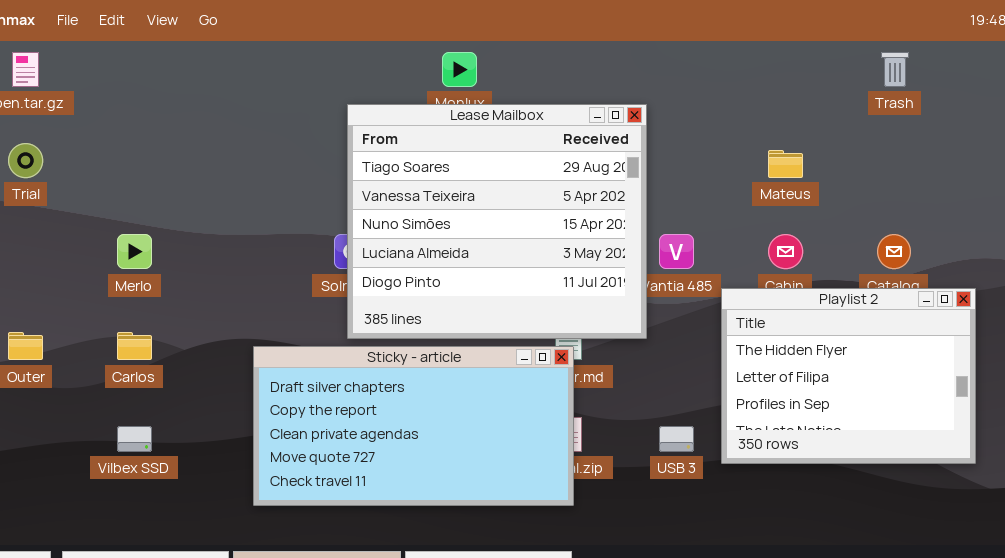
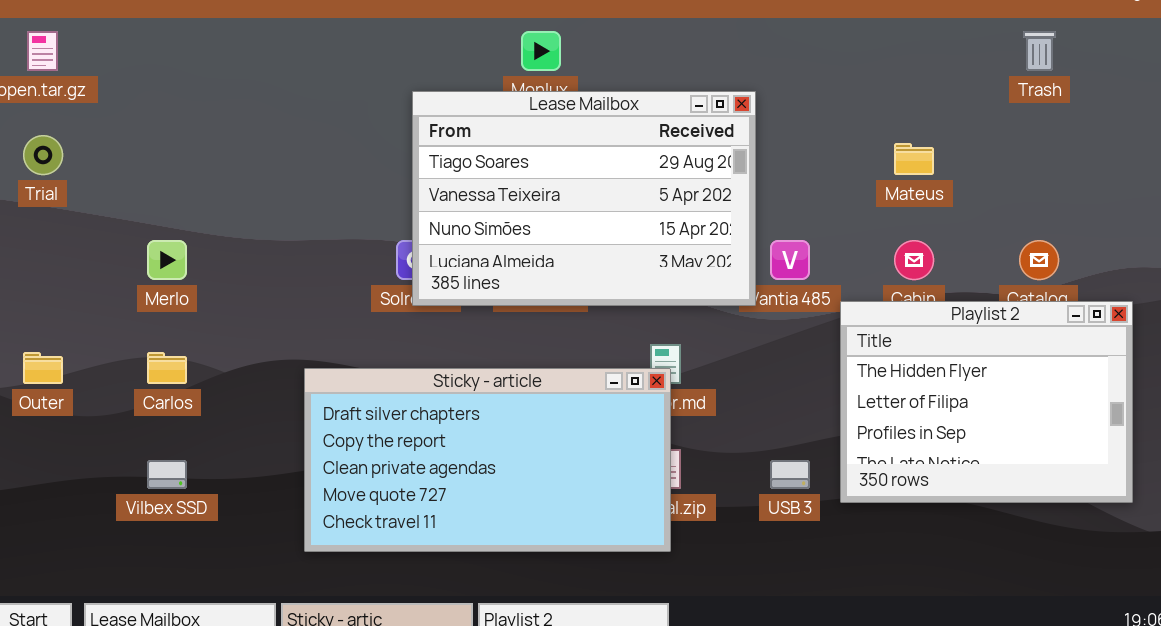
Lease Mailbox: [347,104,647,339] -> [412,91,756,306], resized

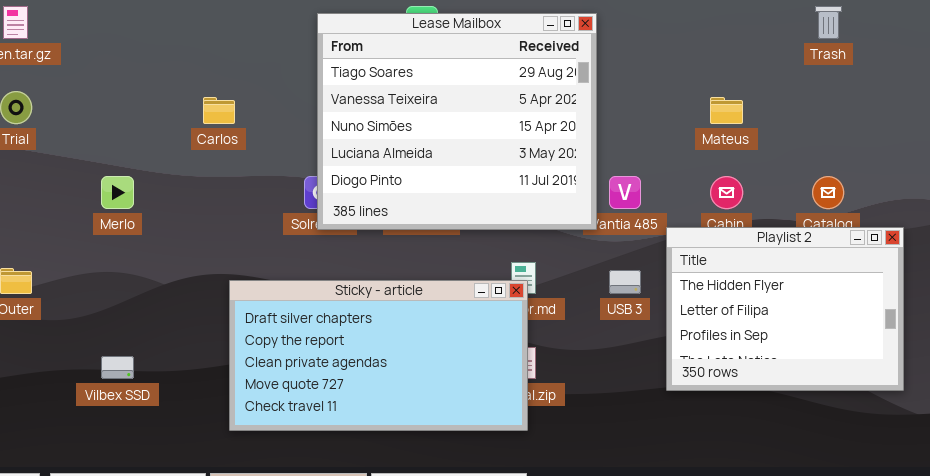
Lease Mailbox: [412,91,756,306] -> [317,13,597,230], resized
Carlos: [147,352,187,384] -> [203,97,235,124], moved
USB 3: [770,460,810,489] -> [609,270,641,294], moved

